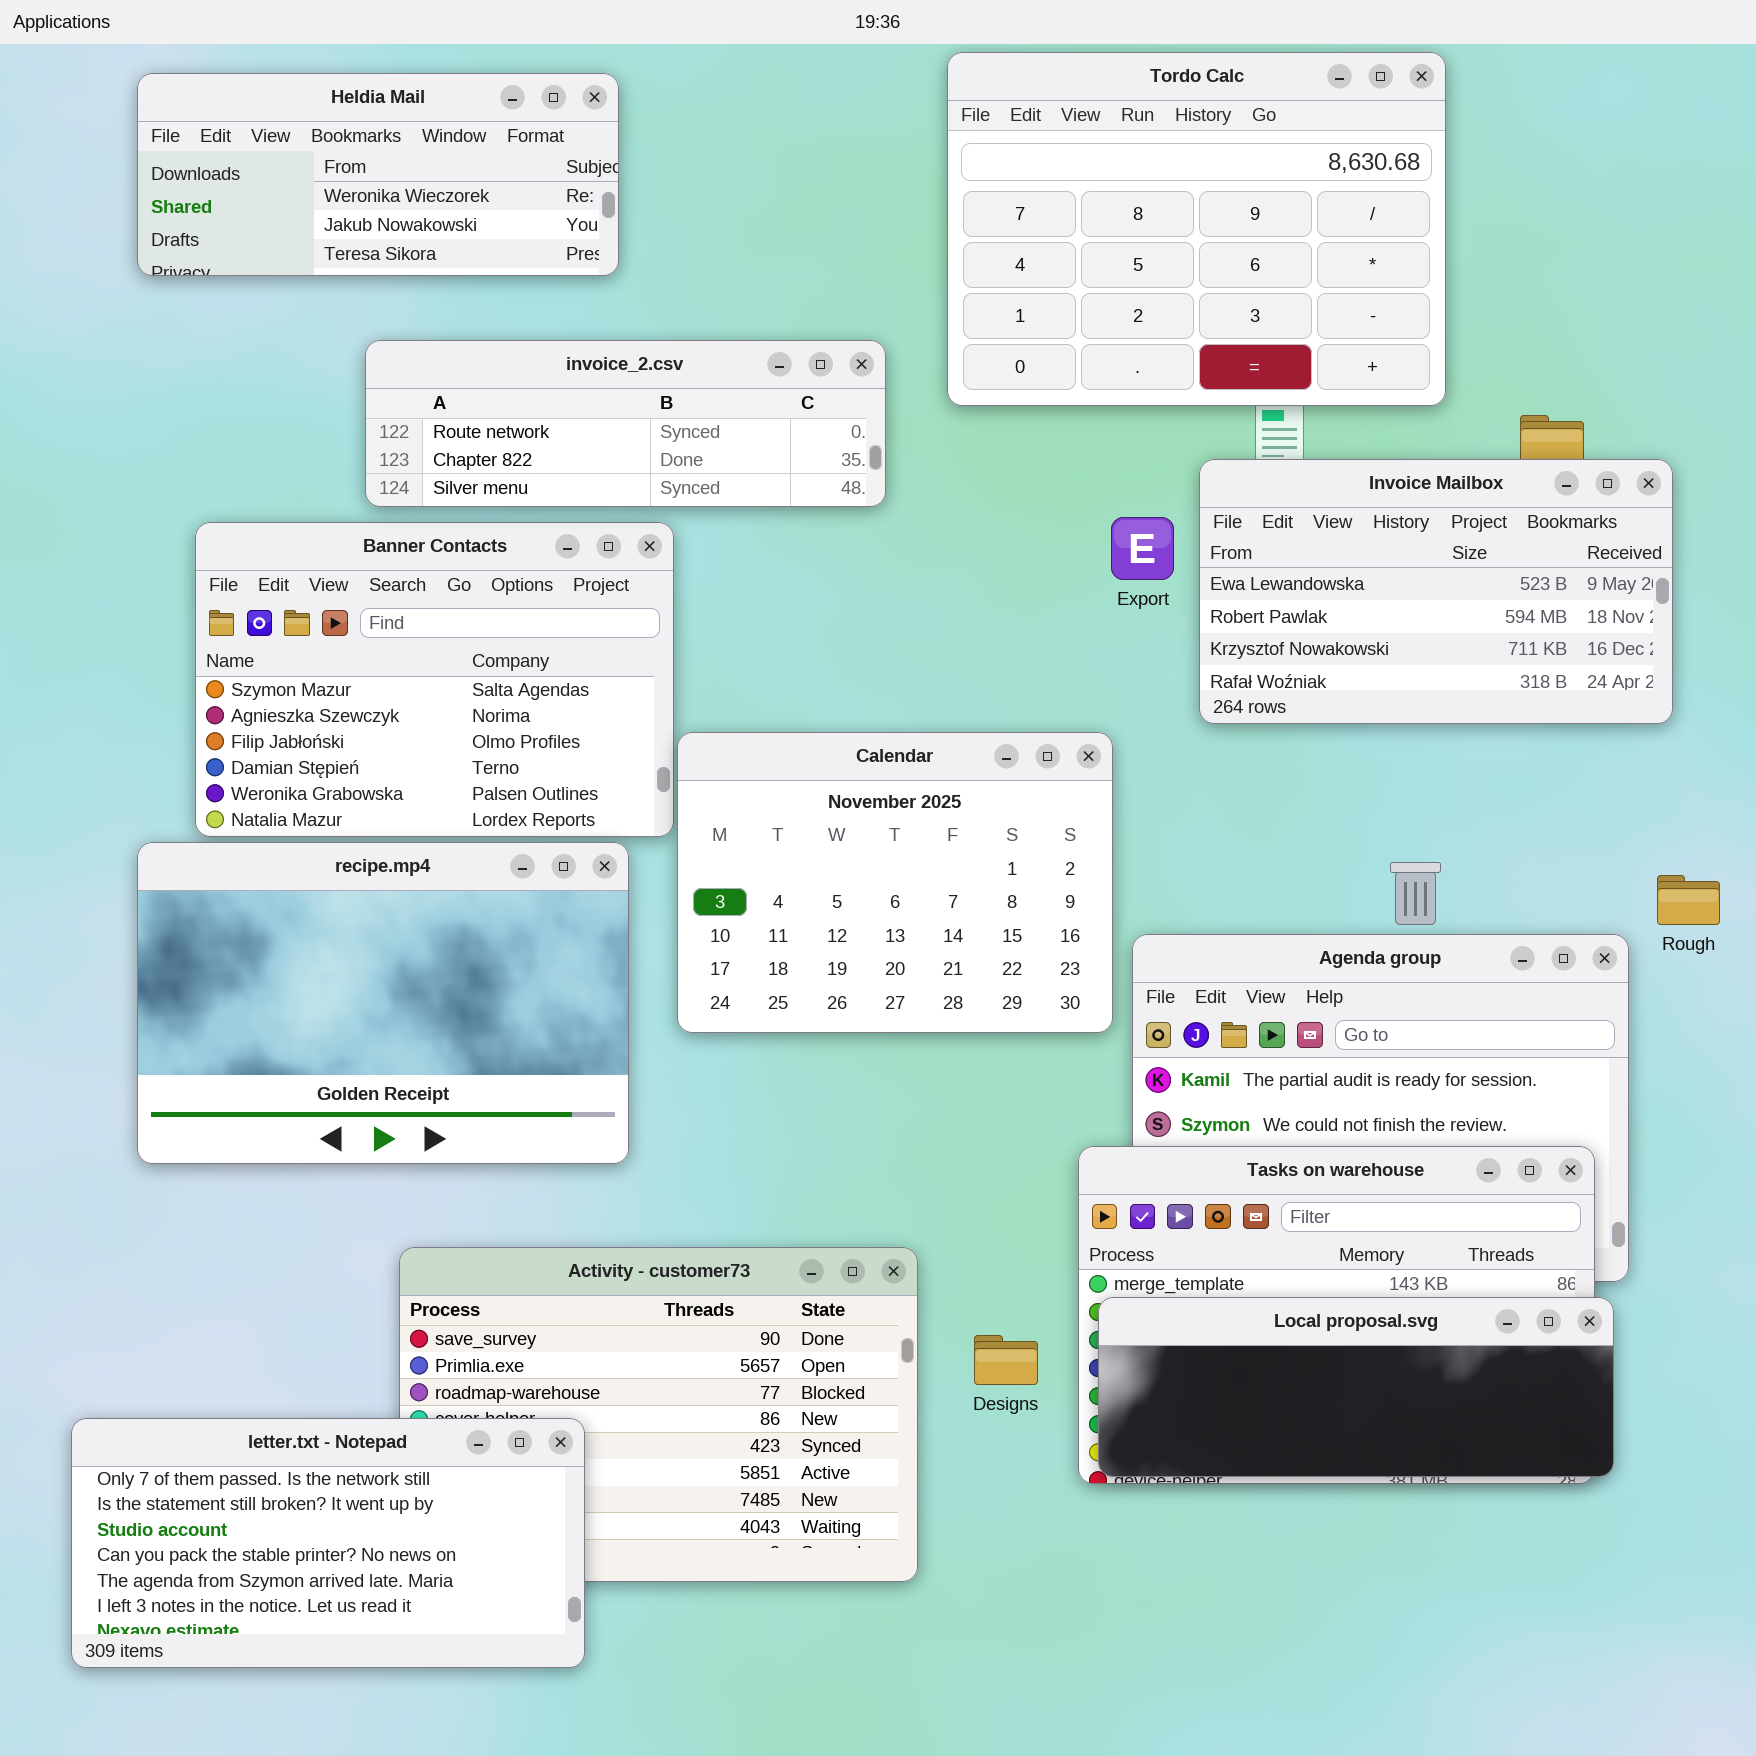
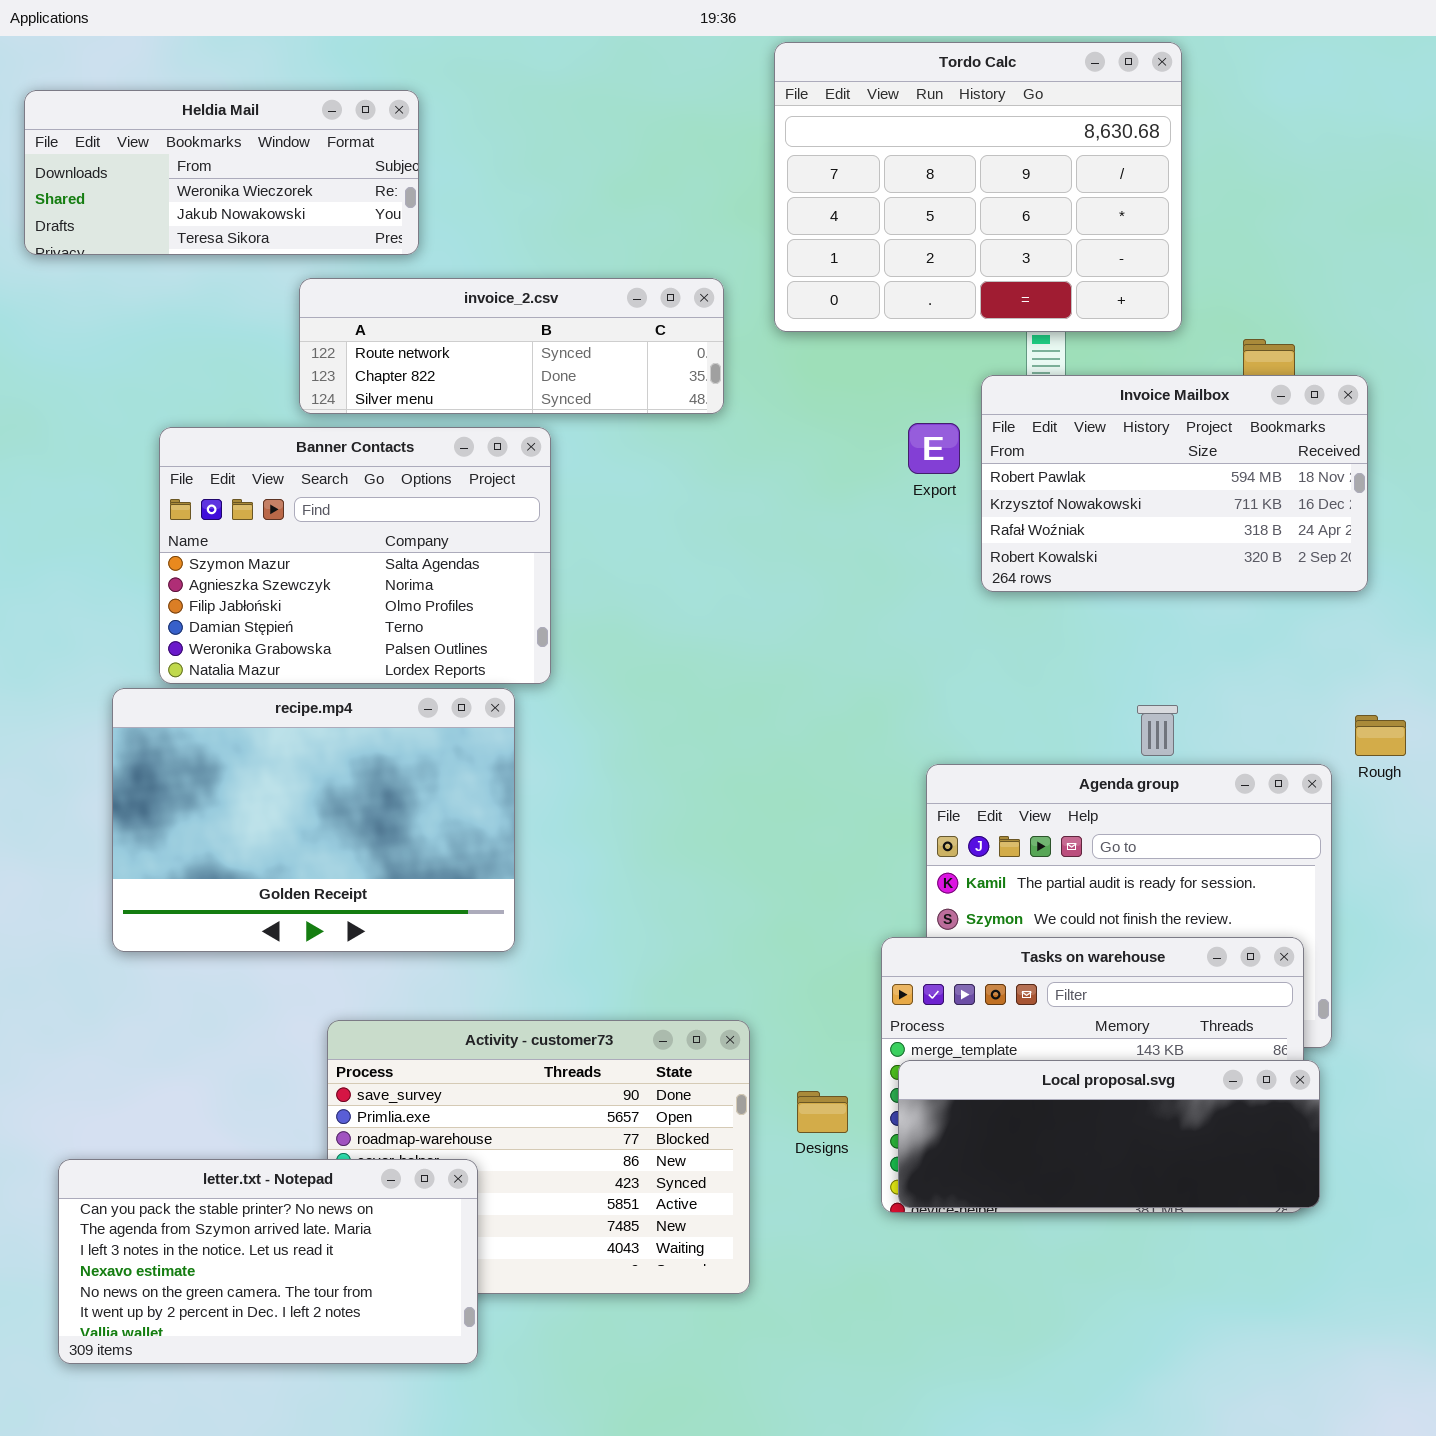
Heldia Mail: [137,73,619,276] -> [24,90,419,255], moved
Invoice Mailbox: [1199,459,1673,724] -> [981,375,1368,592], scrolled down 1 row
Calendar: [677,732,1113,1033] -> none, closed
letter.txt - Notepad: [71,1418,585,1668] -> [58,1159,478,1364], scrolled down 3 rows

